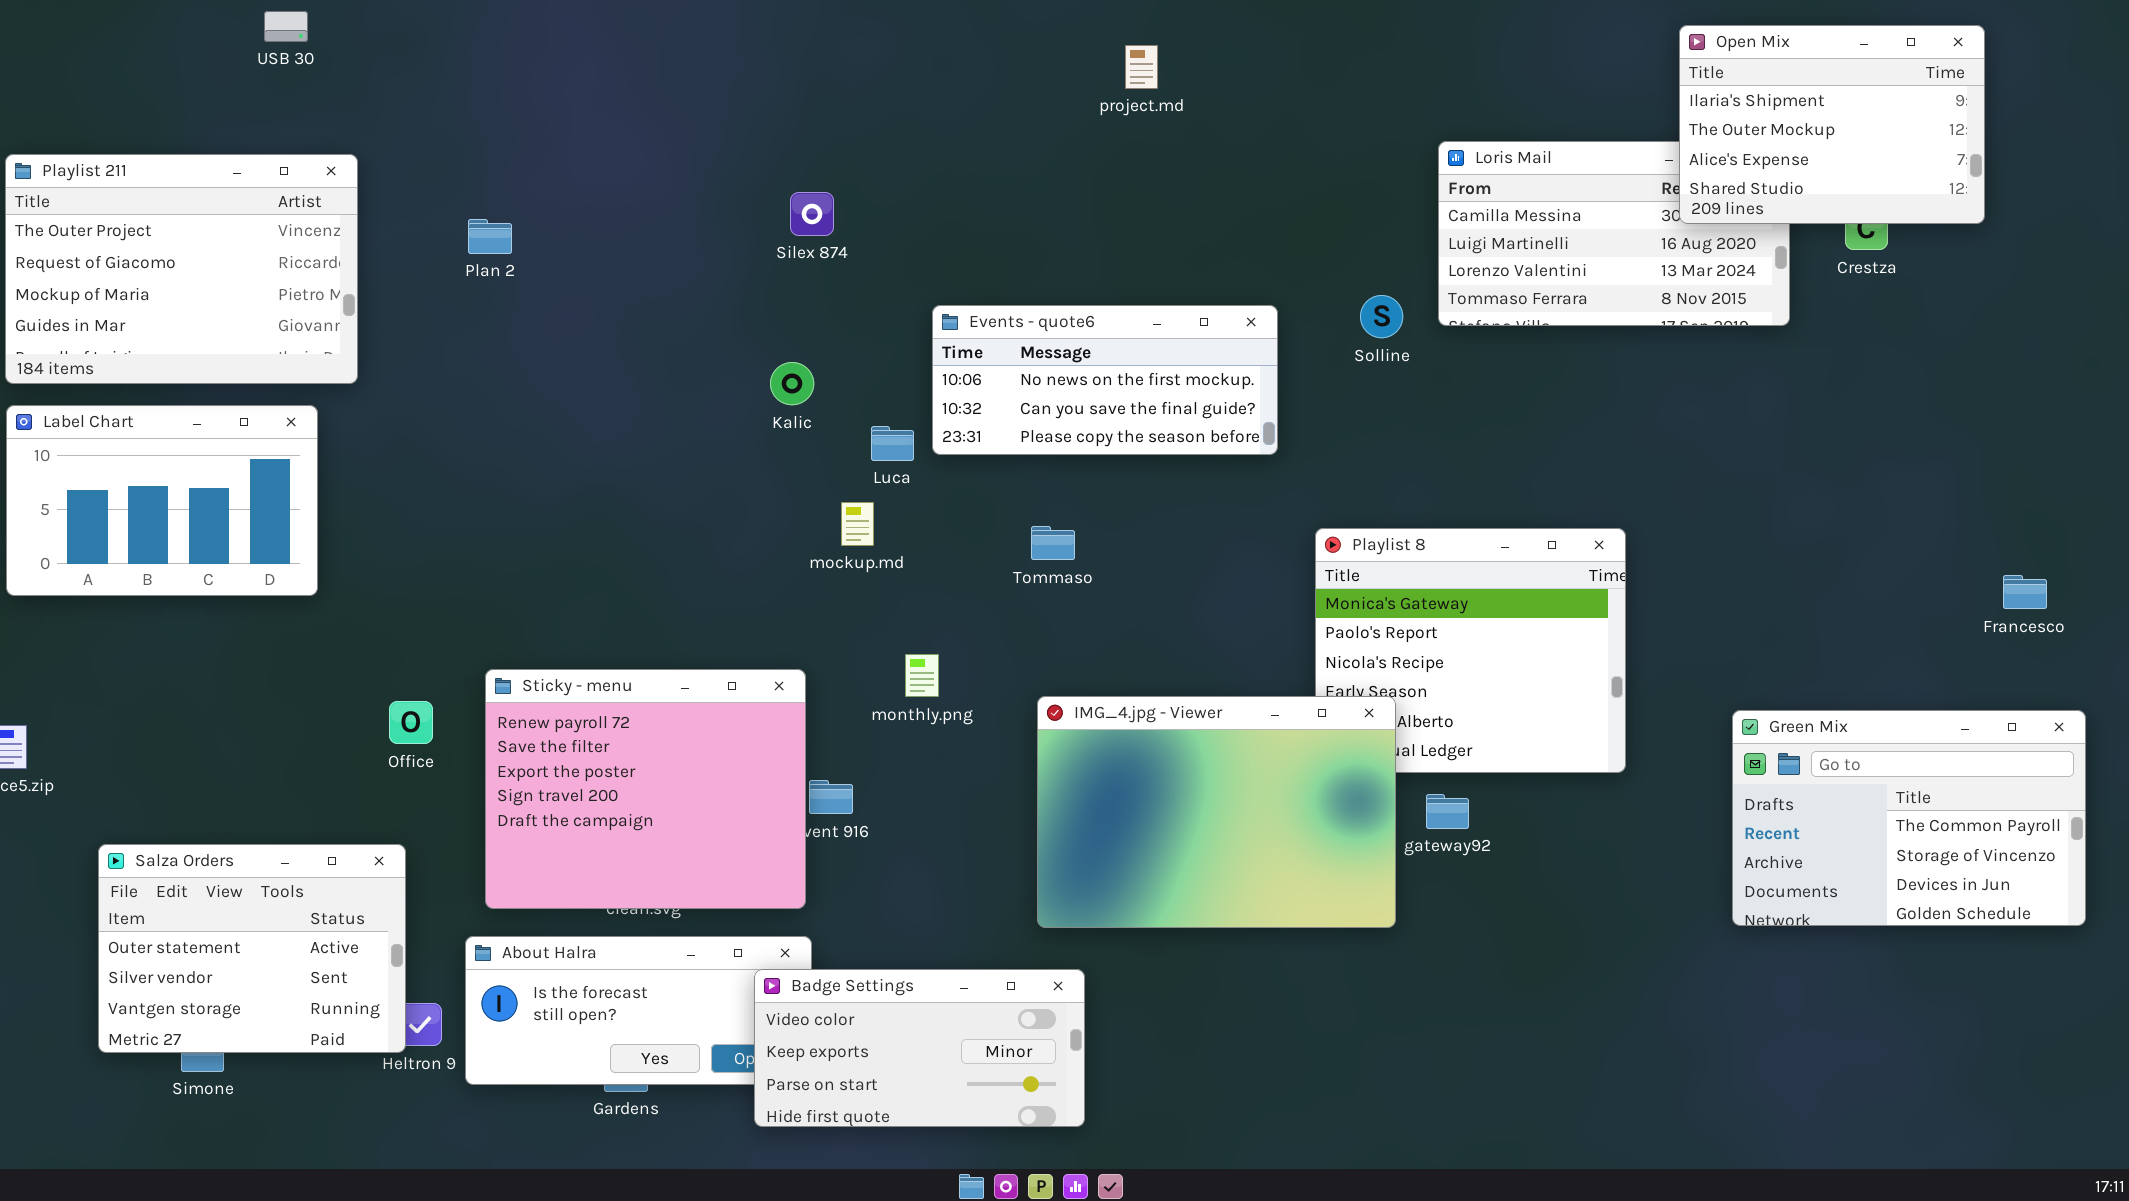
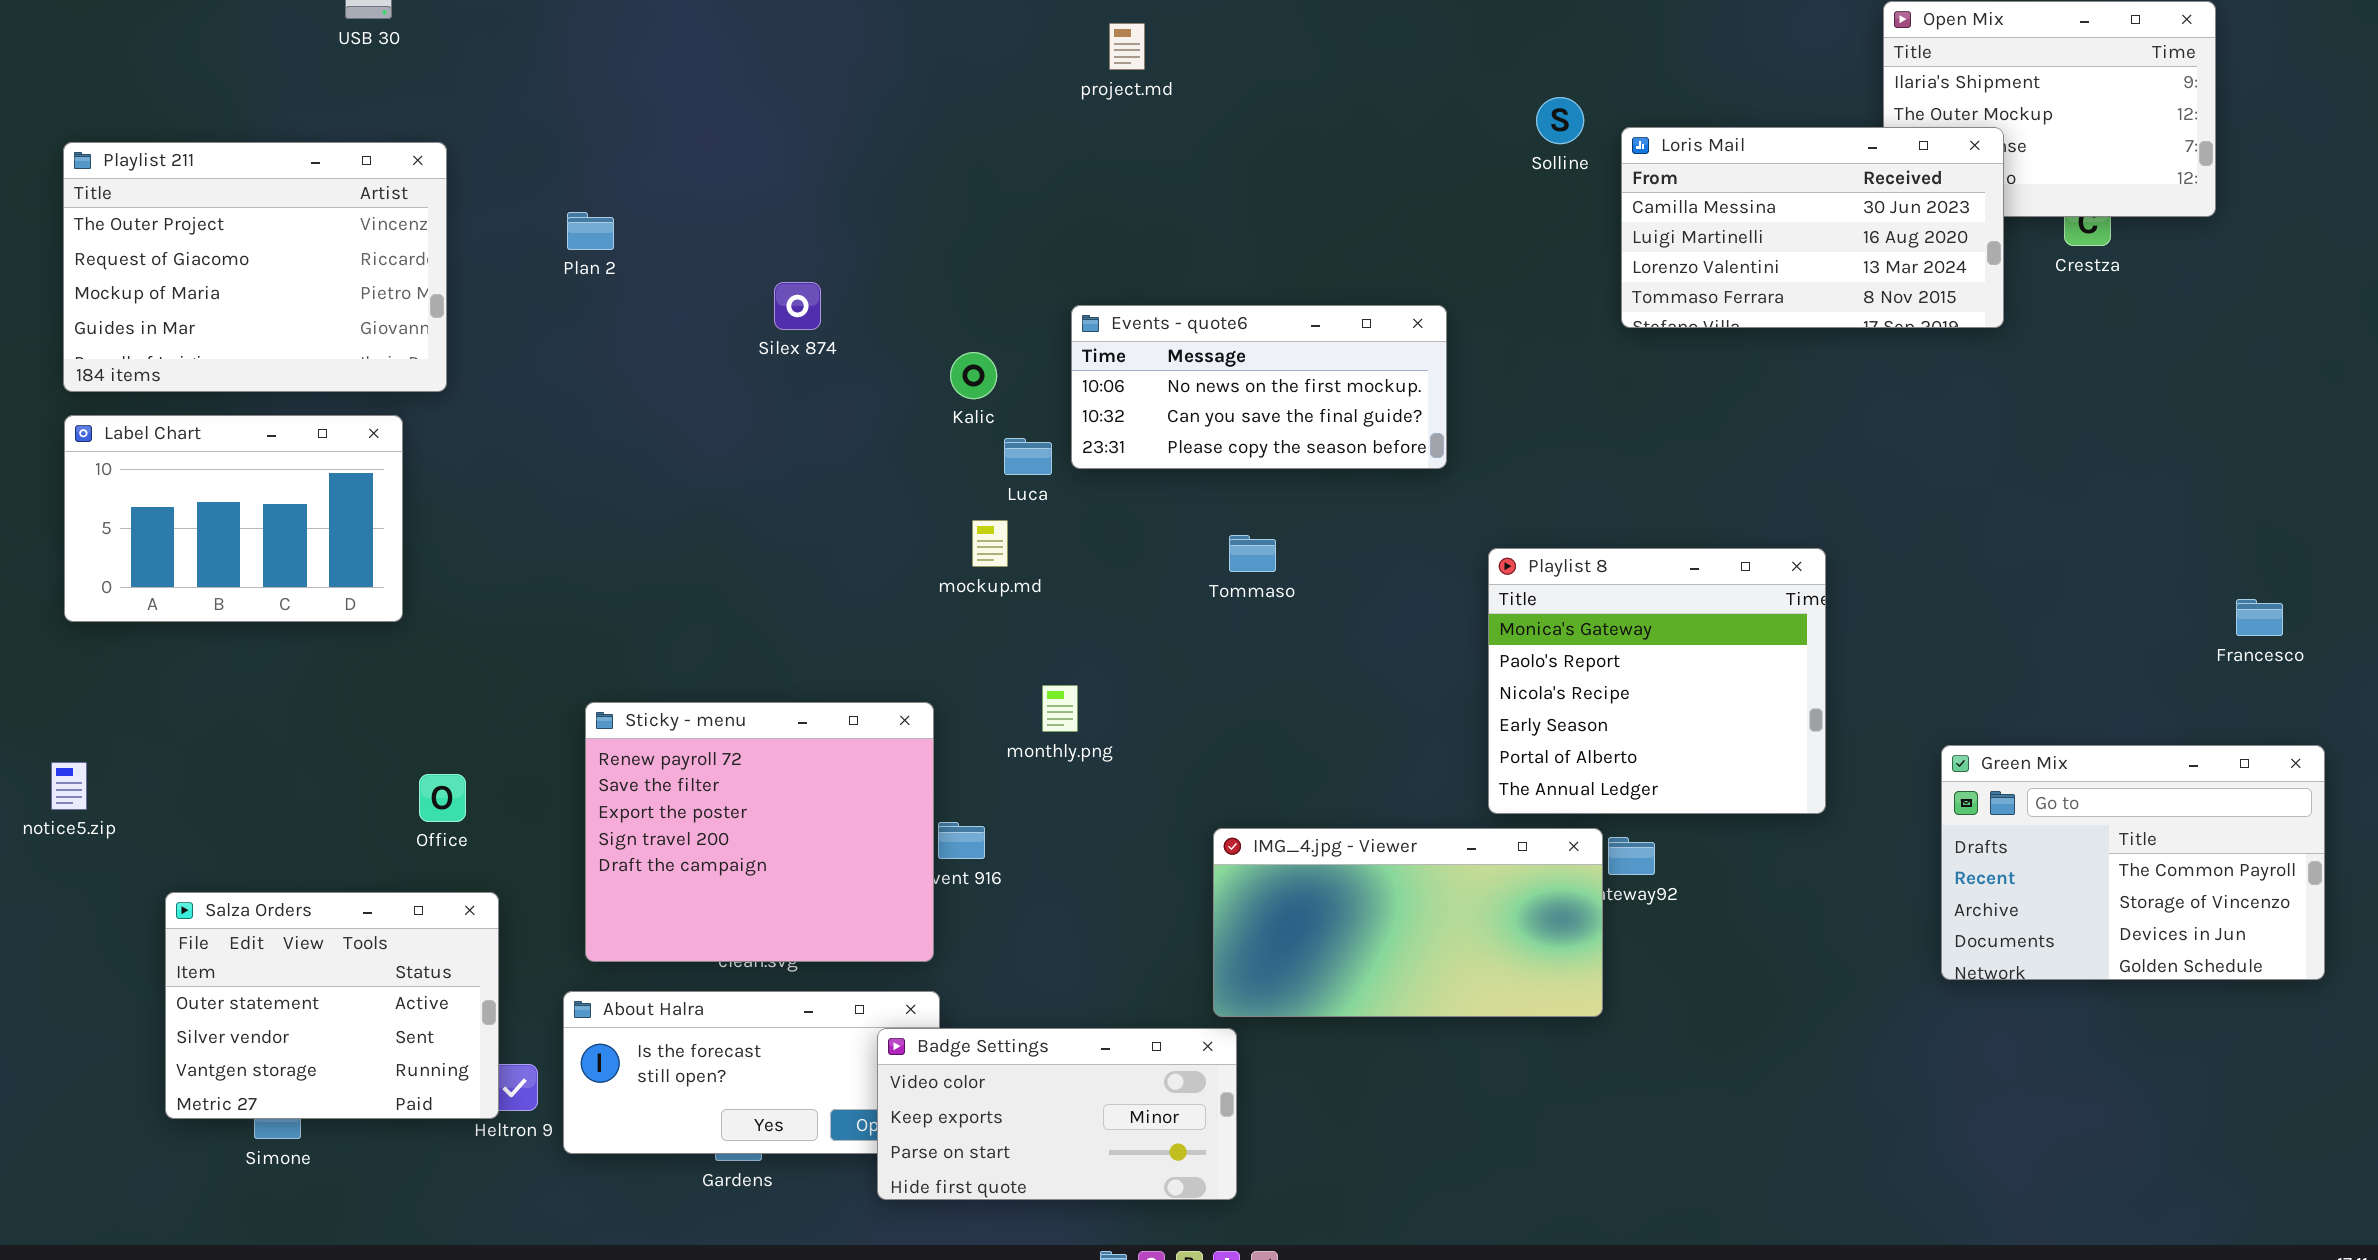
project.md: [1125,45,1158,89] -> [1109,23,1145,70], moved
Loris Mail: [1438,141,1790,326] -> [1621,127,2004,328], raised
Silex 874: [790,192,834,236] -> [774,282,821,330], moved
Solline: [1360,295,1403,338] -> [1536,97,1584,144], moved
Kalic: [770,362,814,405] -> [950,352,997,399], moved
Tommaso: [1031,526,1075,560] -> [1229,535,1276,572], moved
IMG_4.jpg - Viewer: [1037,696,1396,928] -> [1213,828,1603,1017], moved, resized
Office: [389,701,433,744] -> [419,774,466,822], moved

